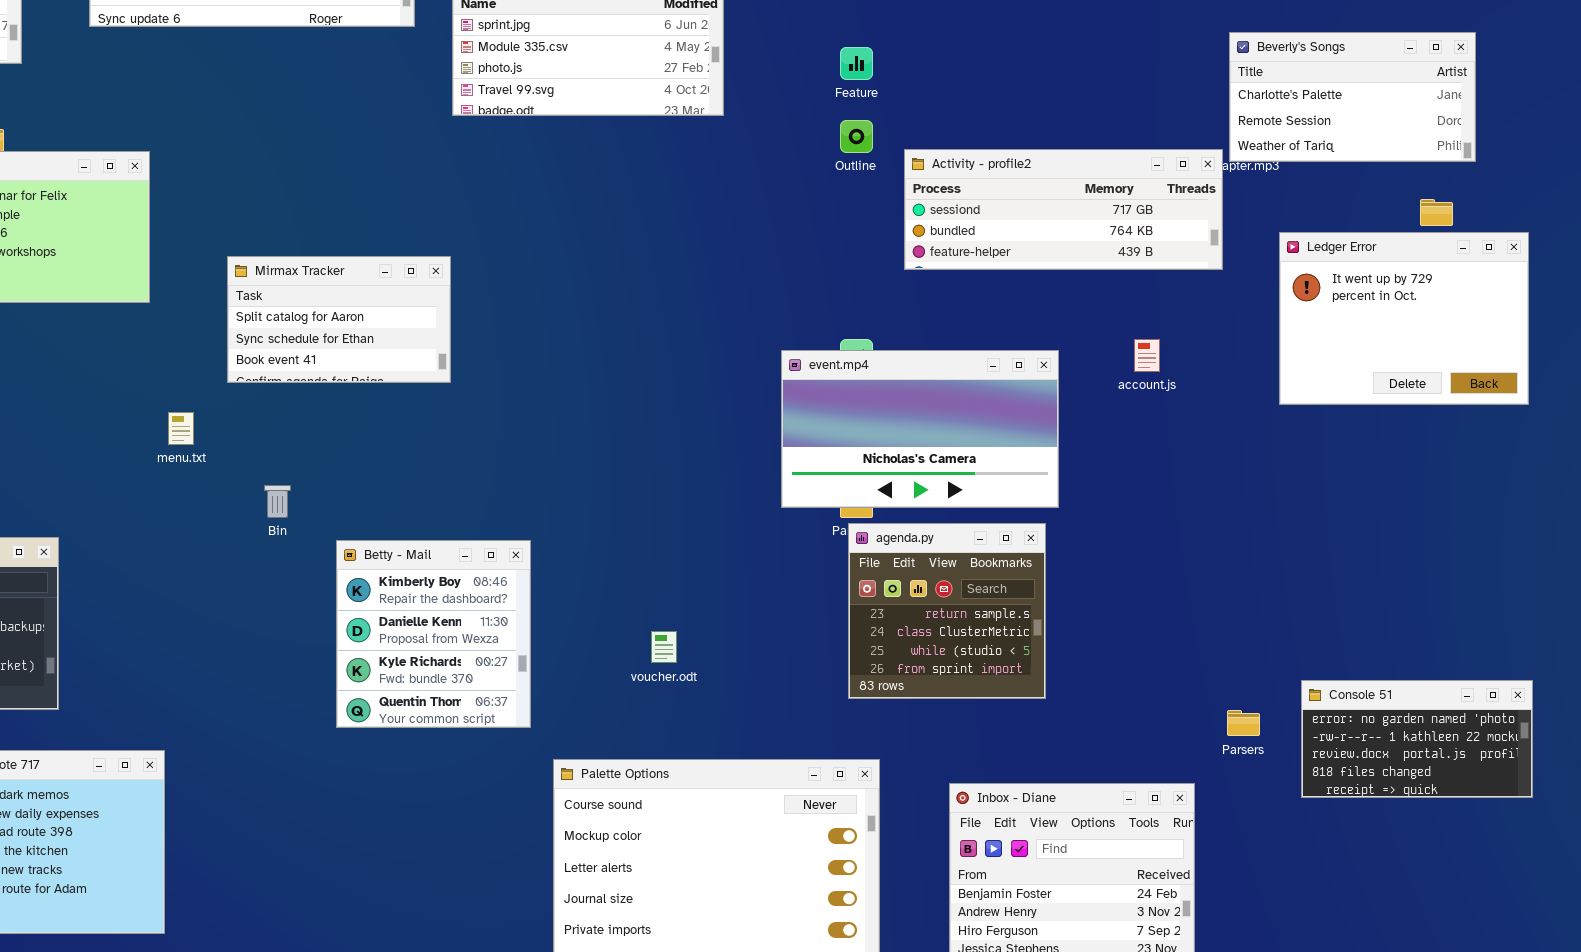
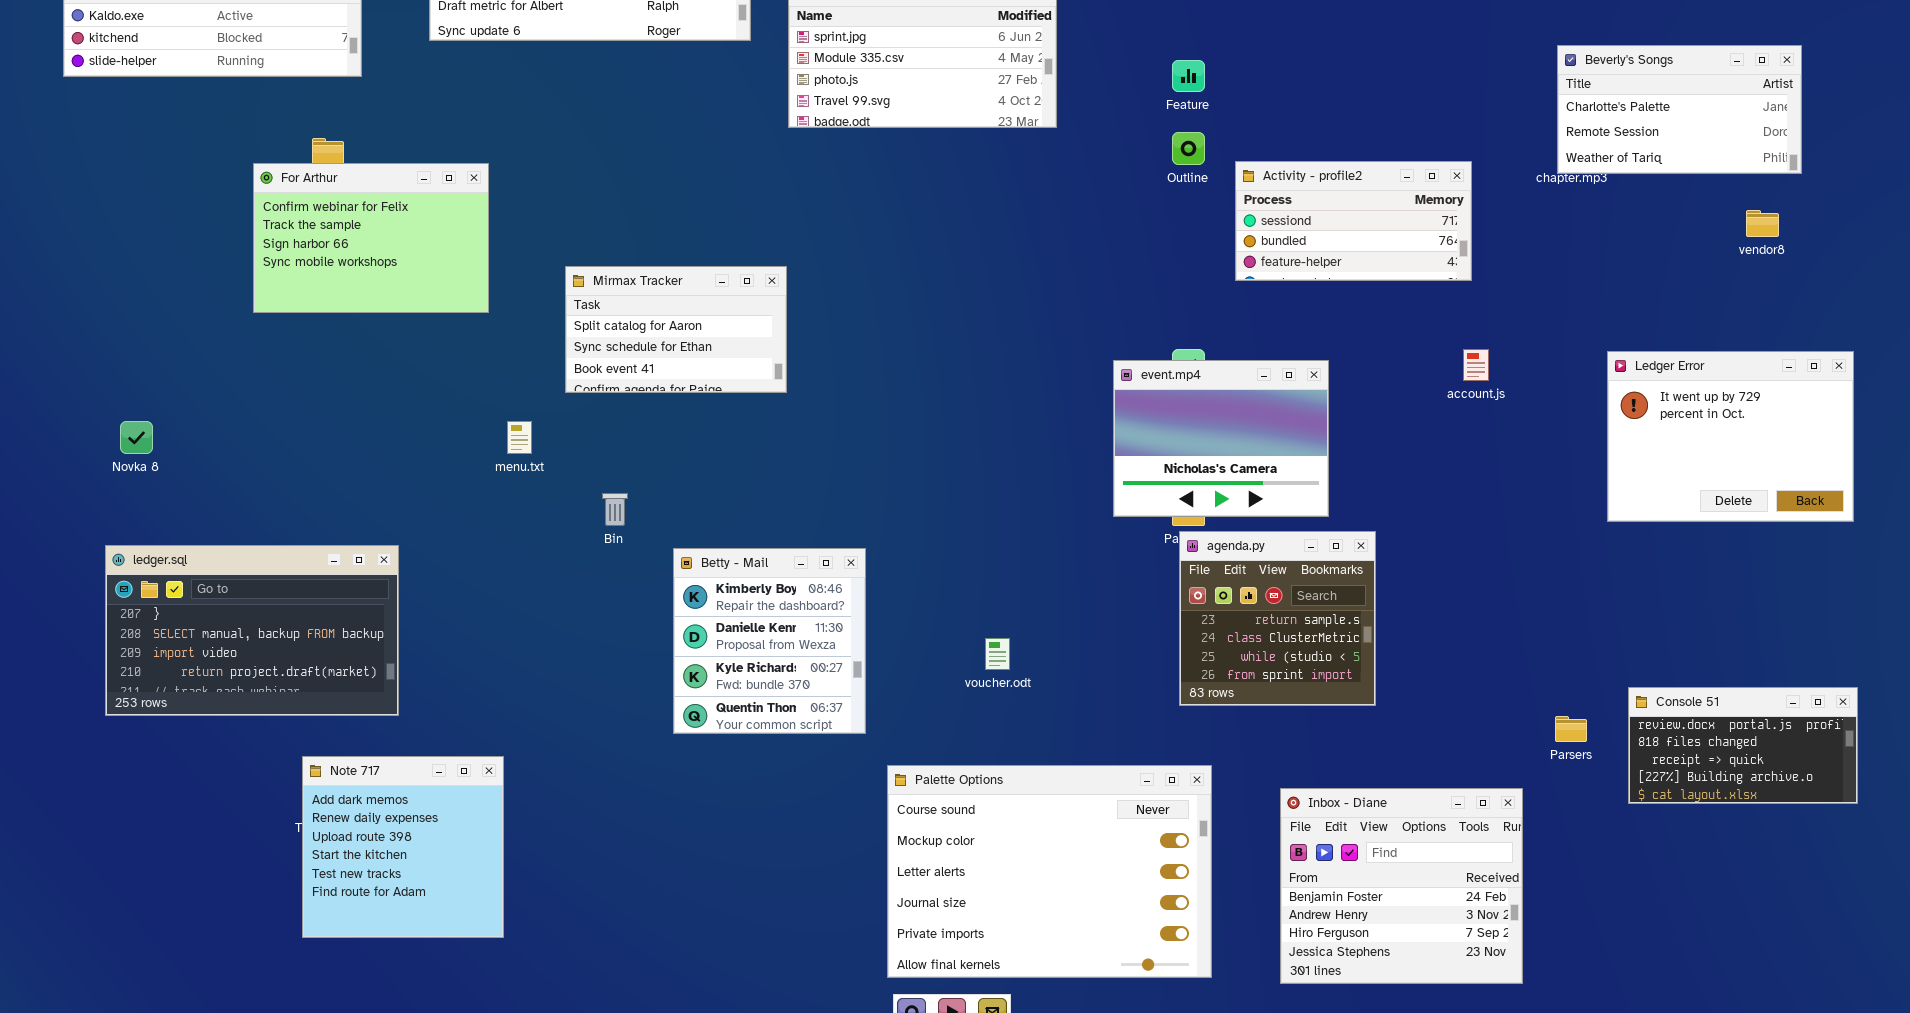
Activity - profile2: [904,149,1223,270] -> [1235,161,1472,281], resized
Ledger Error: [1279,232,1529,405] -> [1607,351,1854,522], moved
event.mp4: [781,350,1059,508] -> [1113,360,1329,517], resized
Console 51: [1301,680,1533,798] -> [1628,687,1858,804], scrolled down 2 rows

